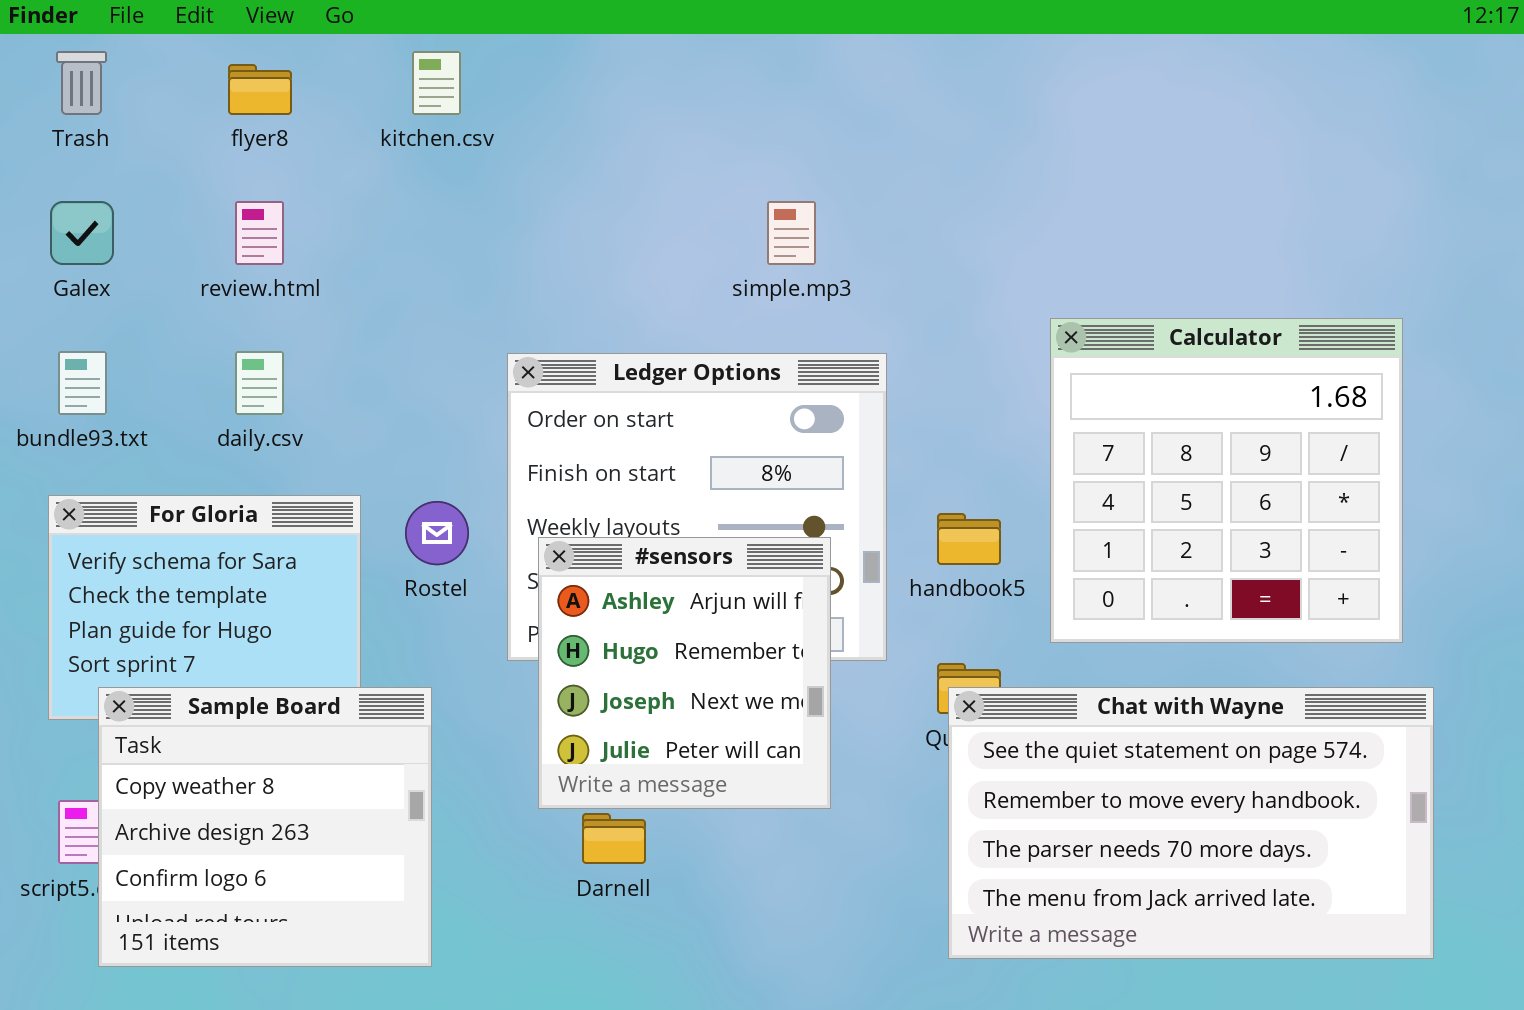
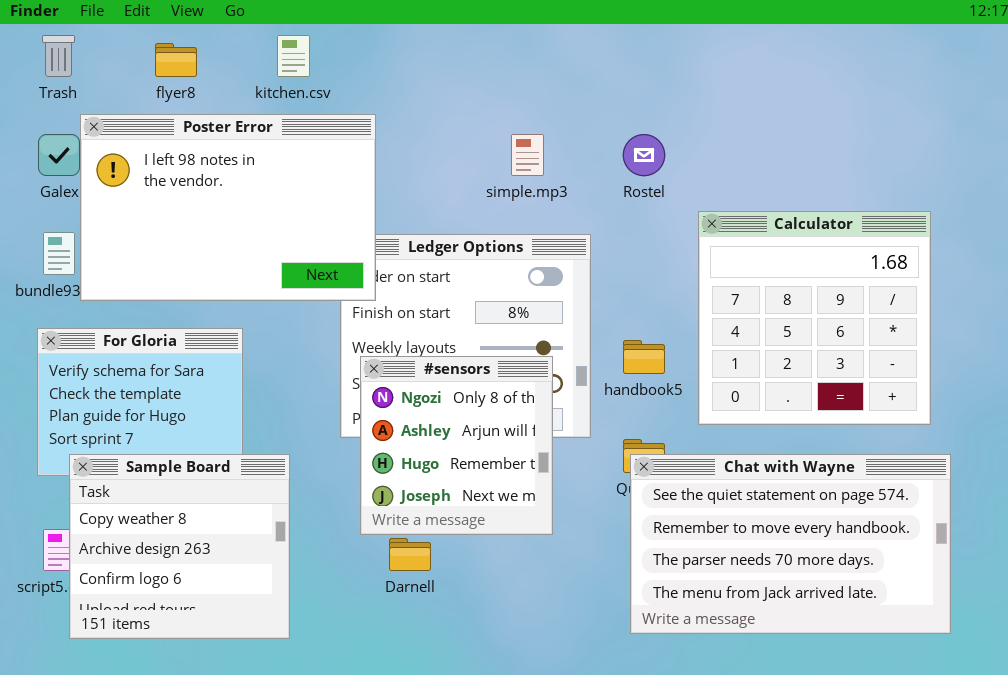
Poster Error: none -> [80,114,376,301], opened
Rostel: [405,501,469,565] -> [623,134,665,176], moved
#sensors: [538,537,831,809] -> [360,356,553,535], scrolled up 1 row

